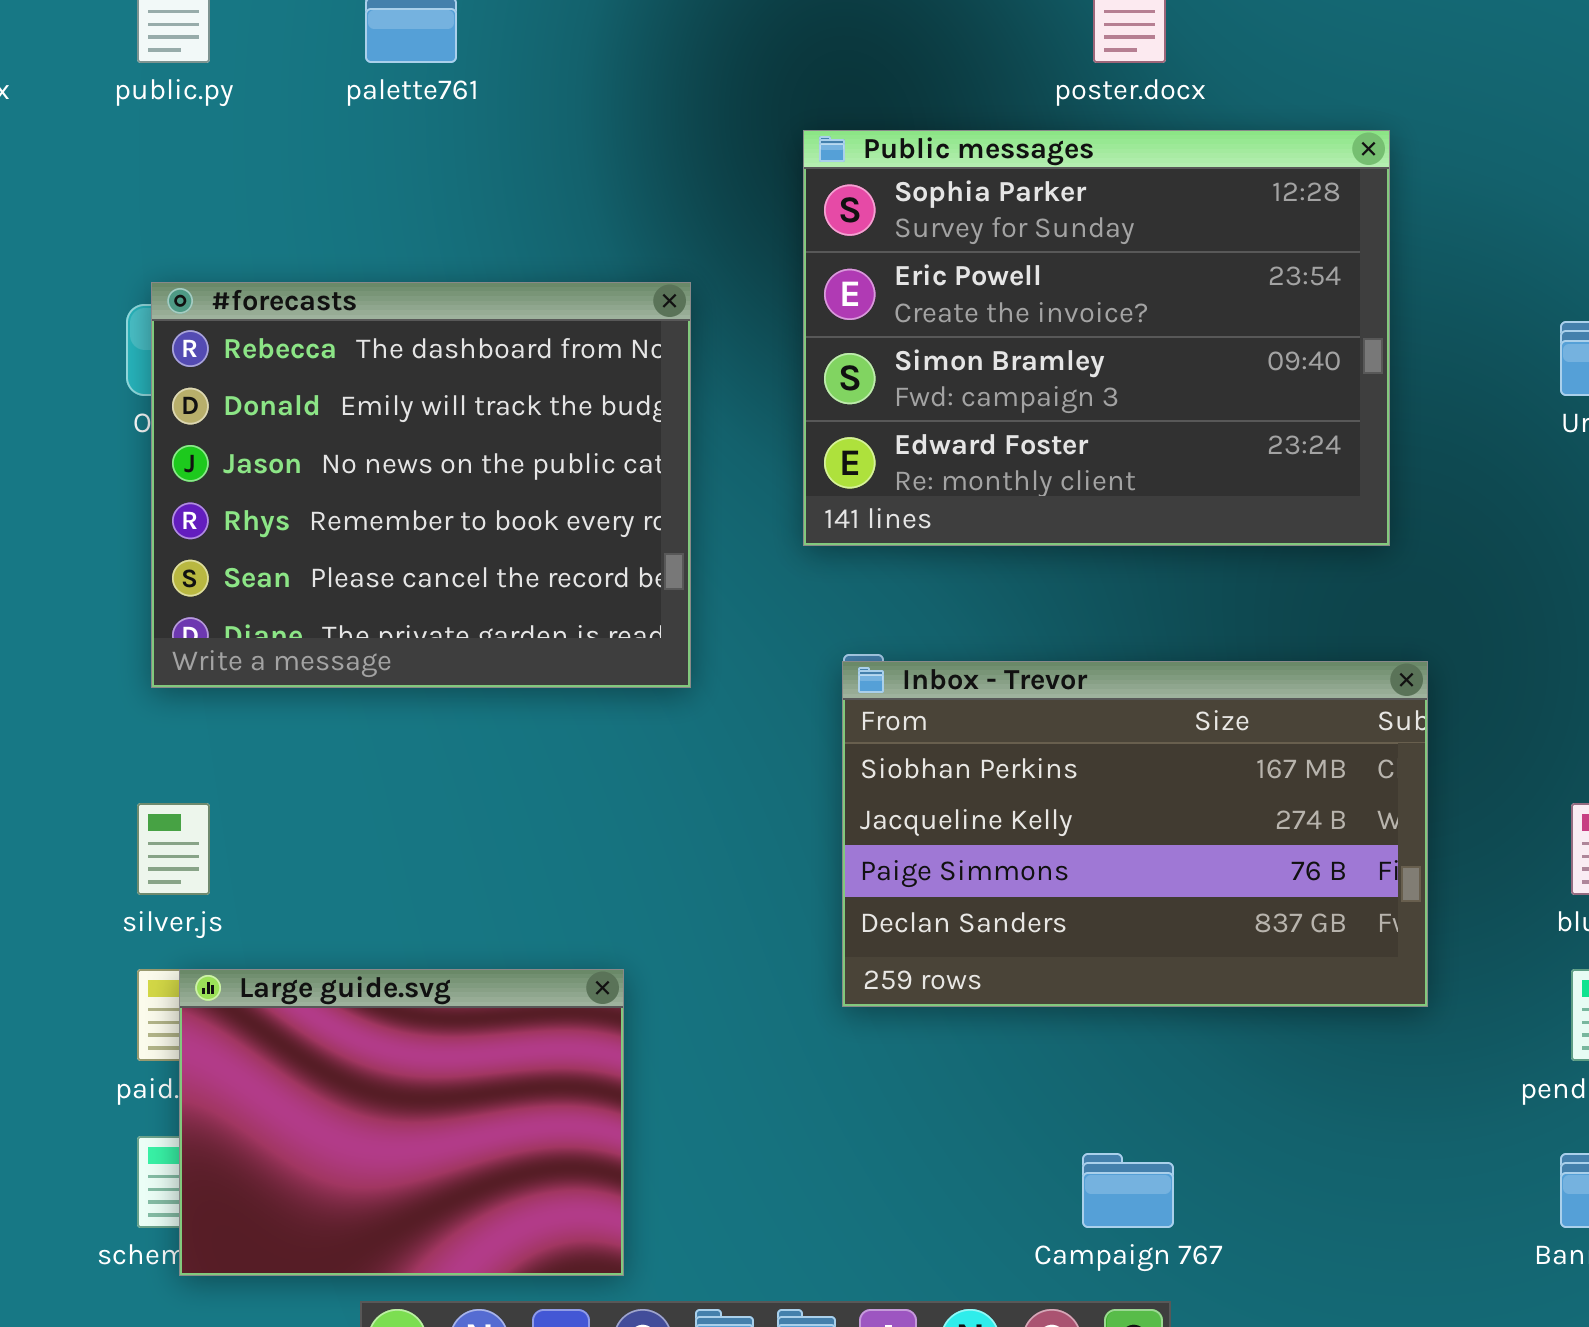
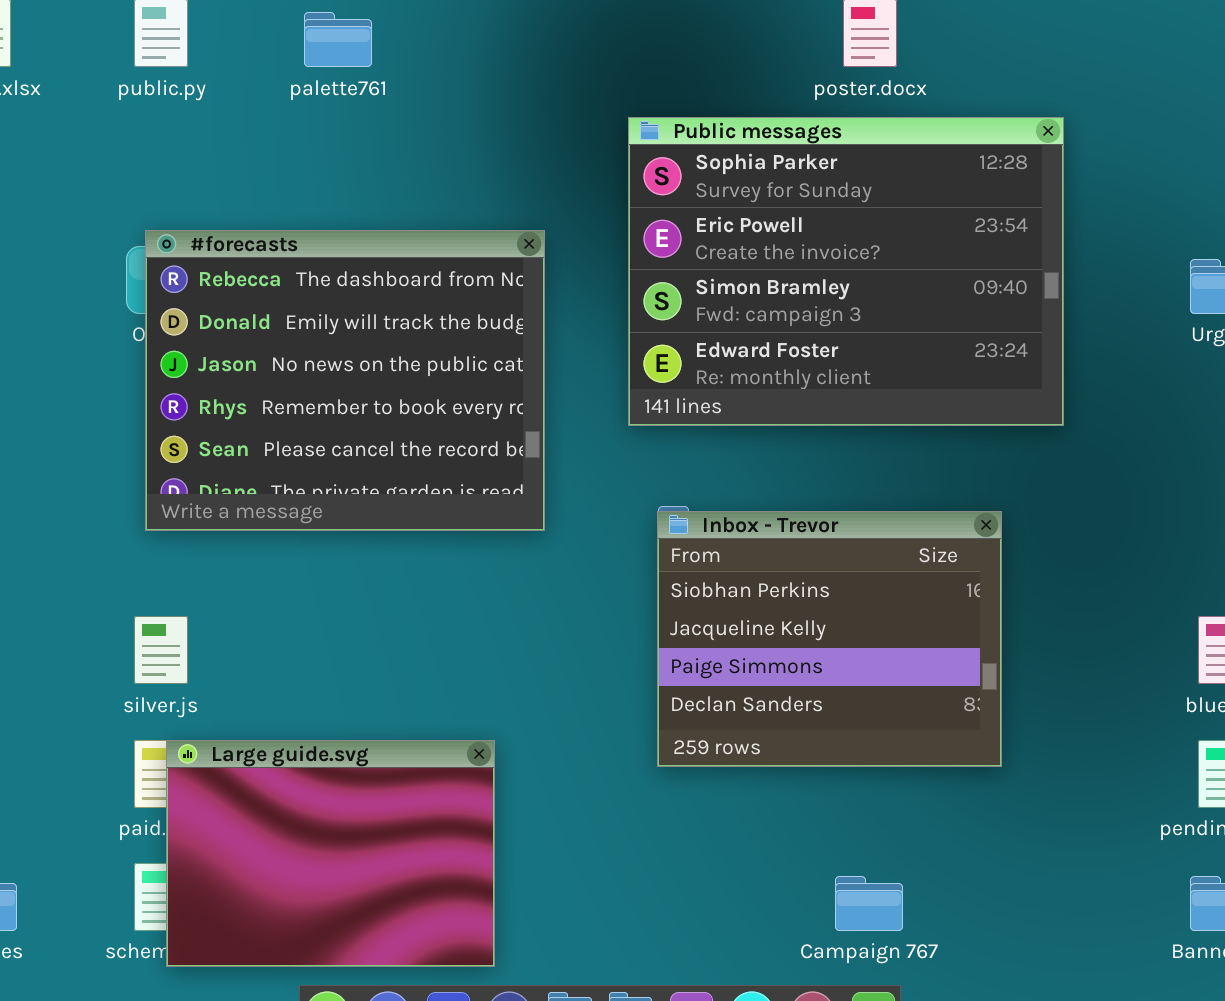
Inbox - Trevor: [842,661,1428,1007] -> [657,511,1002,767], resized

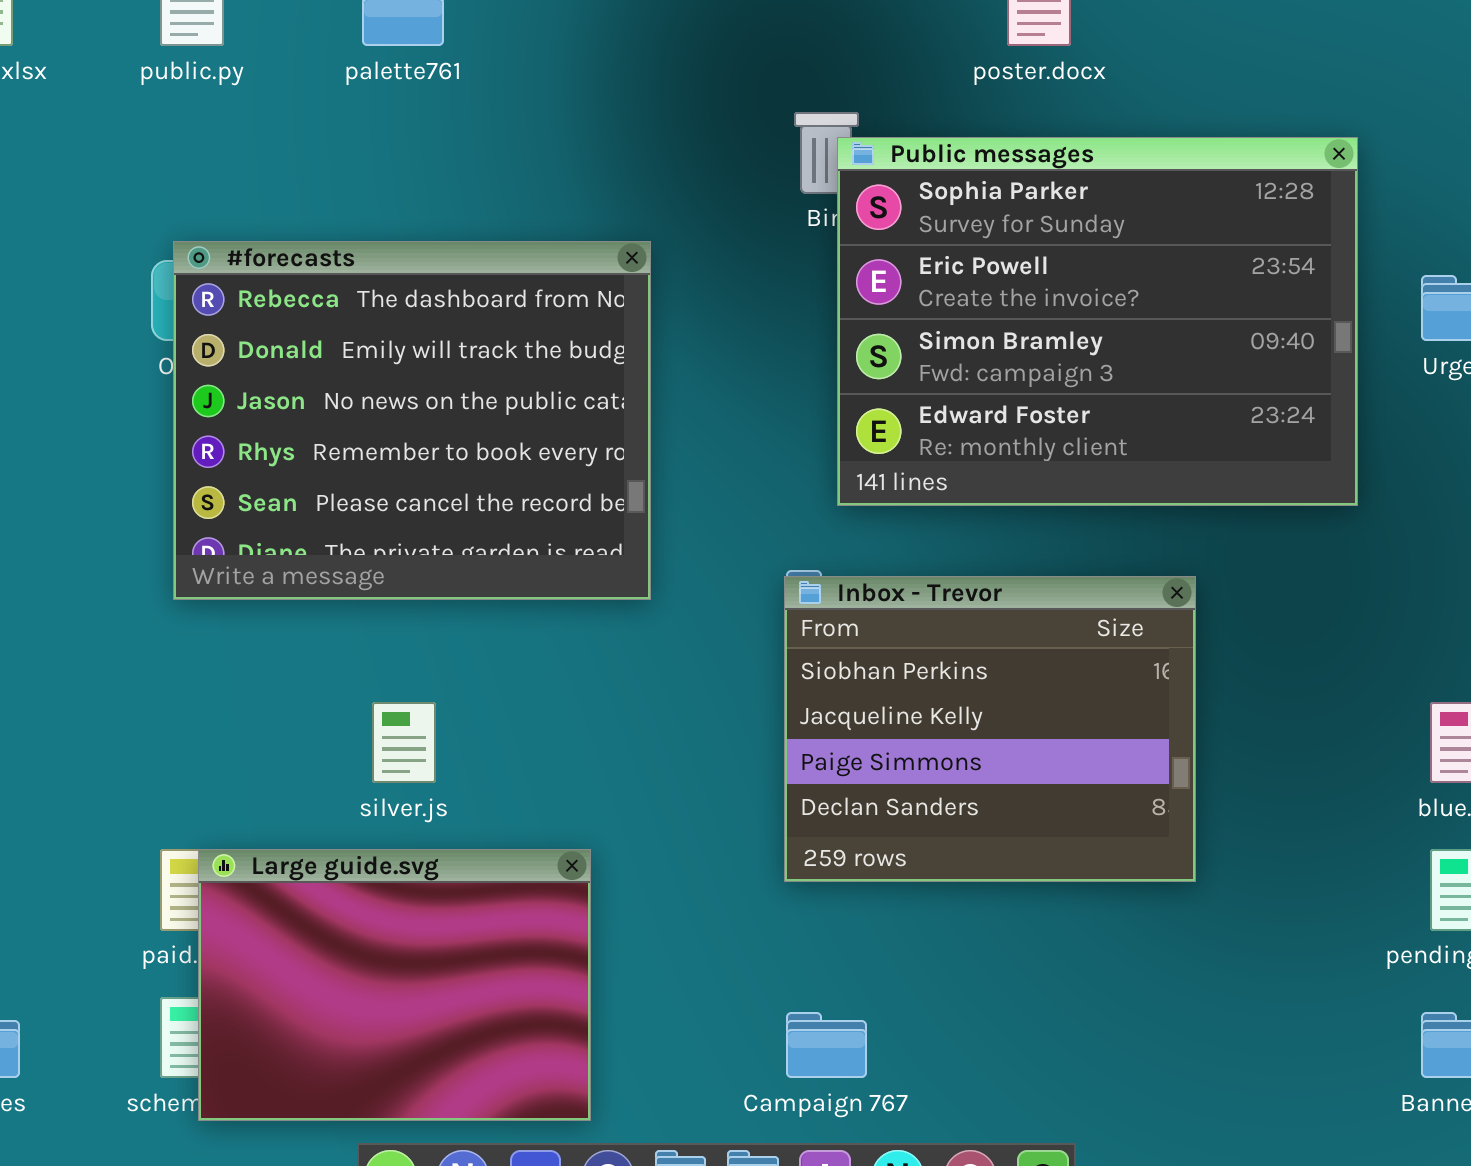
Public messages: [628,117,1064,426] -> [837,137,1358,506], moved
silver.js: [134,616,188,684] -> [372,702,436,783], moved
Campaign 767: [835,876,903,931] -> [786,1012,867,1078], moved

